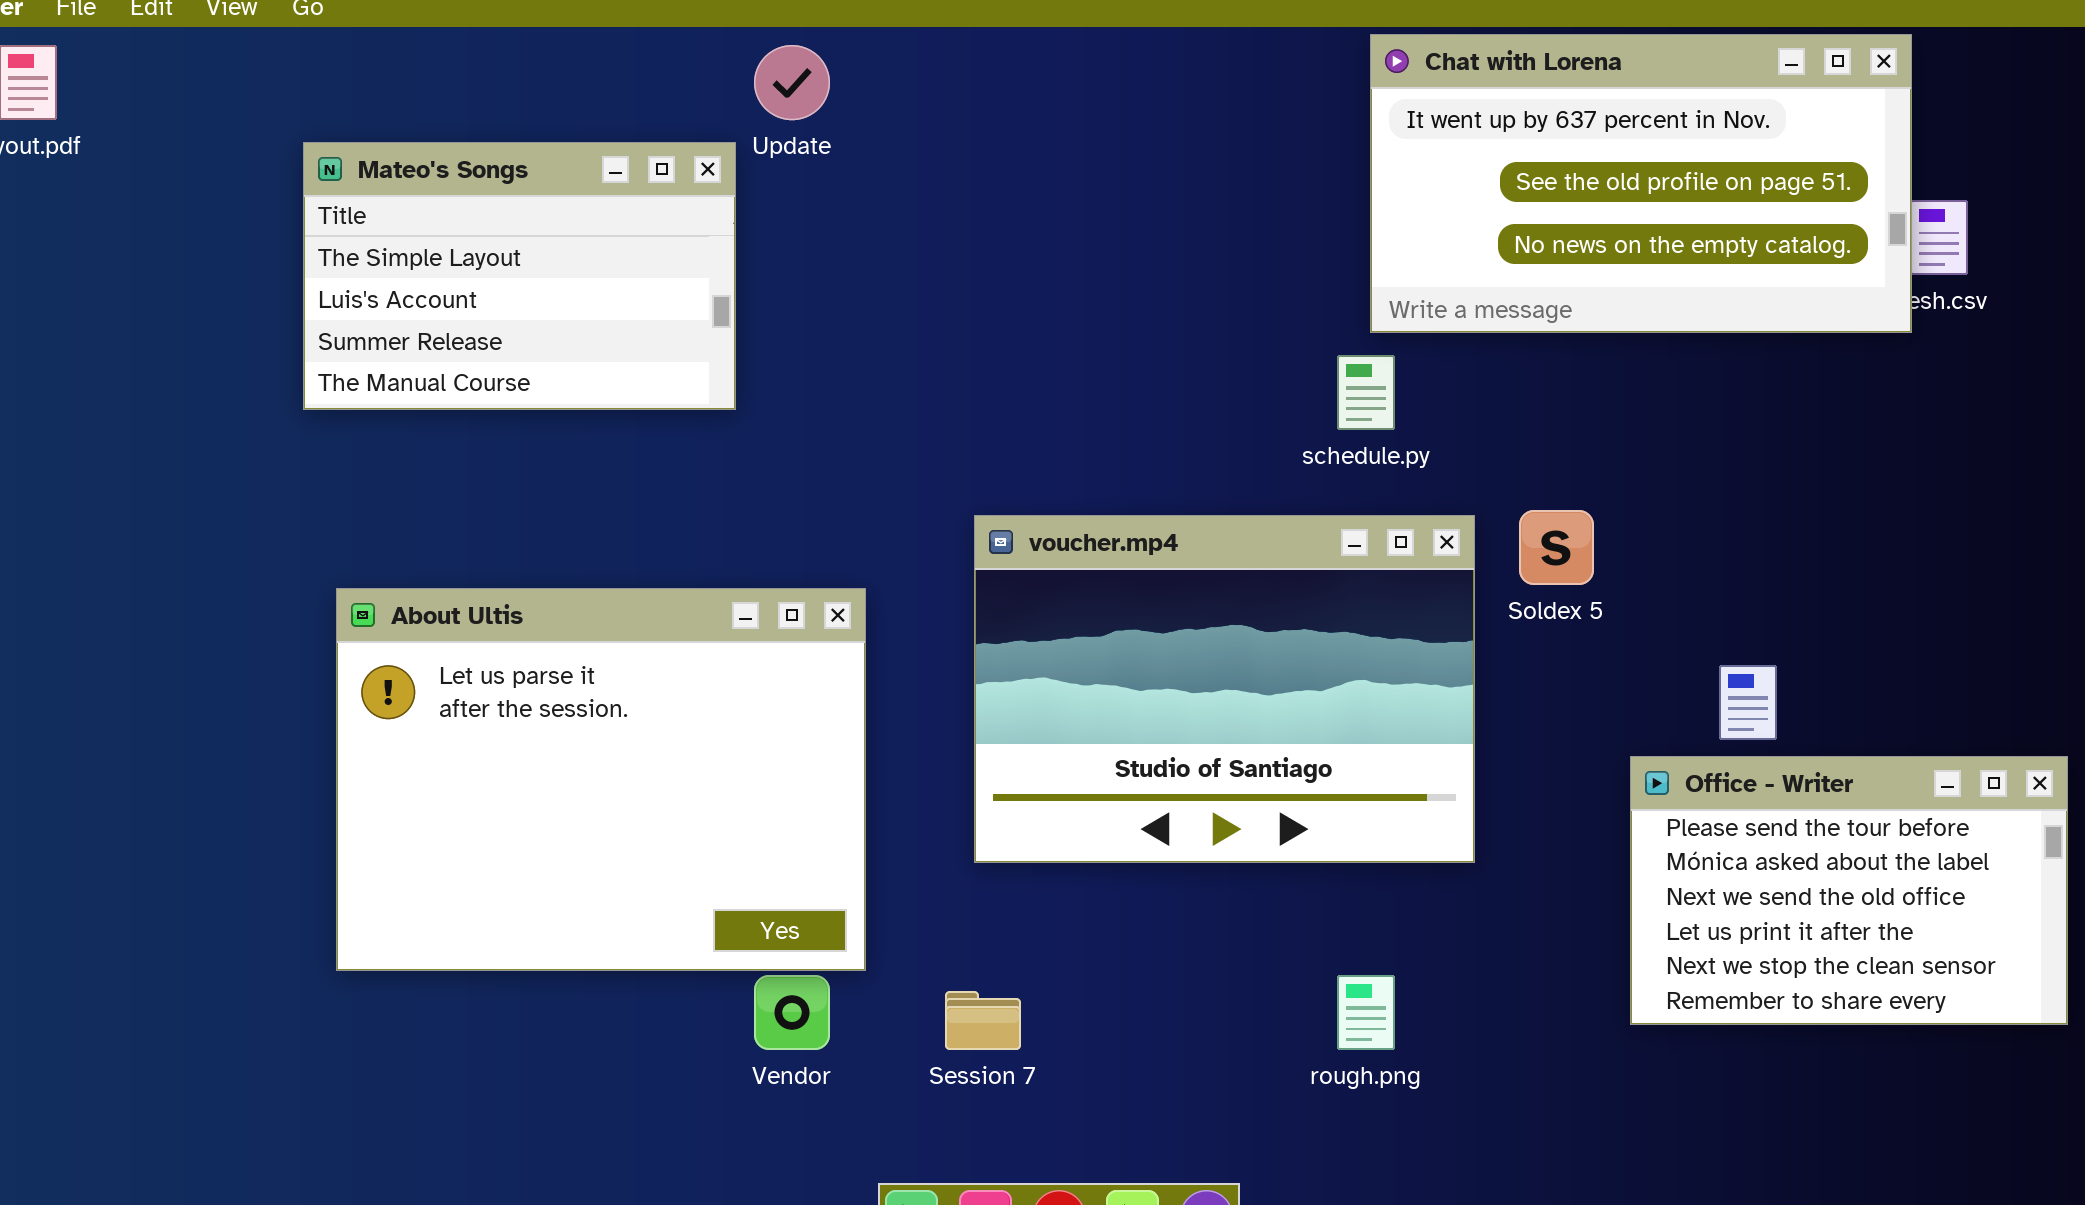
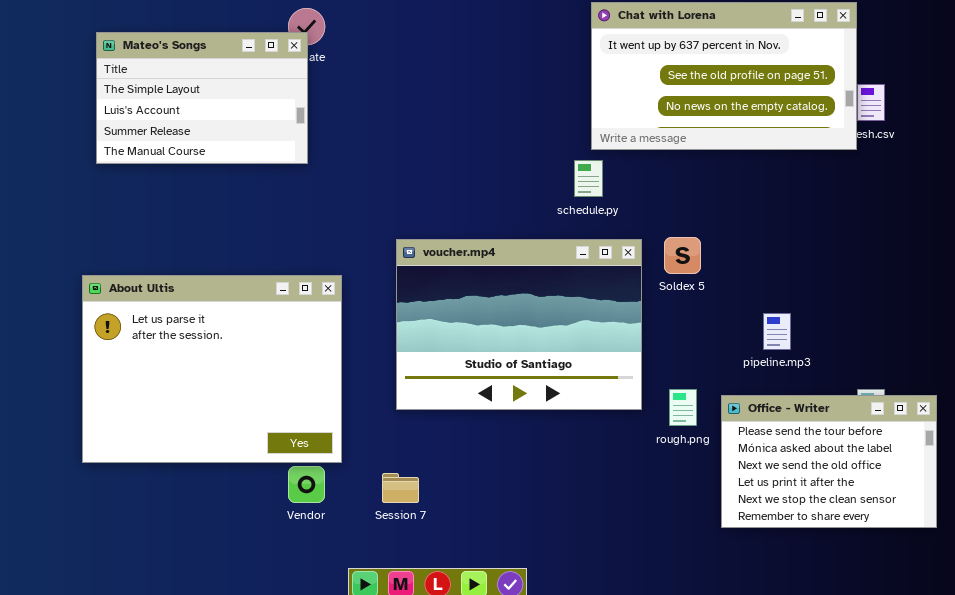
Mateo's Songs: [303,142,736,410] -> [96,32,308,164], moved
Office - Writer: [1630,756,2068,1025] -> [721,395,937,528], moved
rough.png: [1337,975,1395,1050] -> [669,389,697,426], moved

